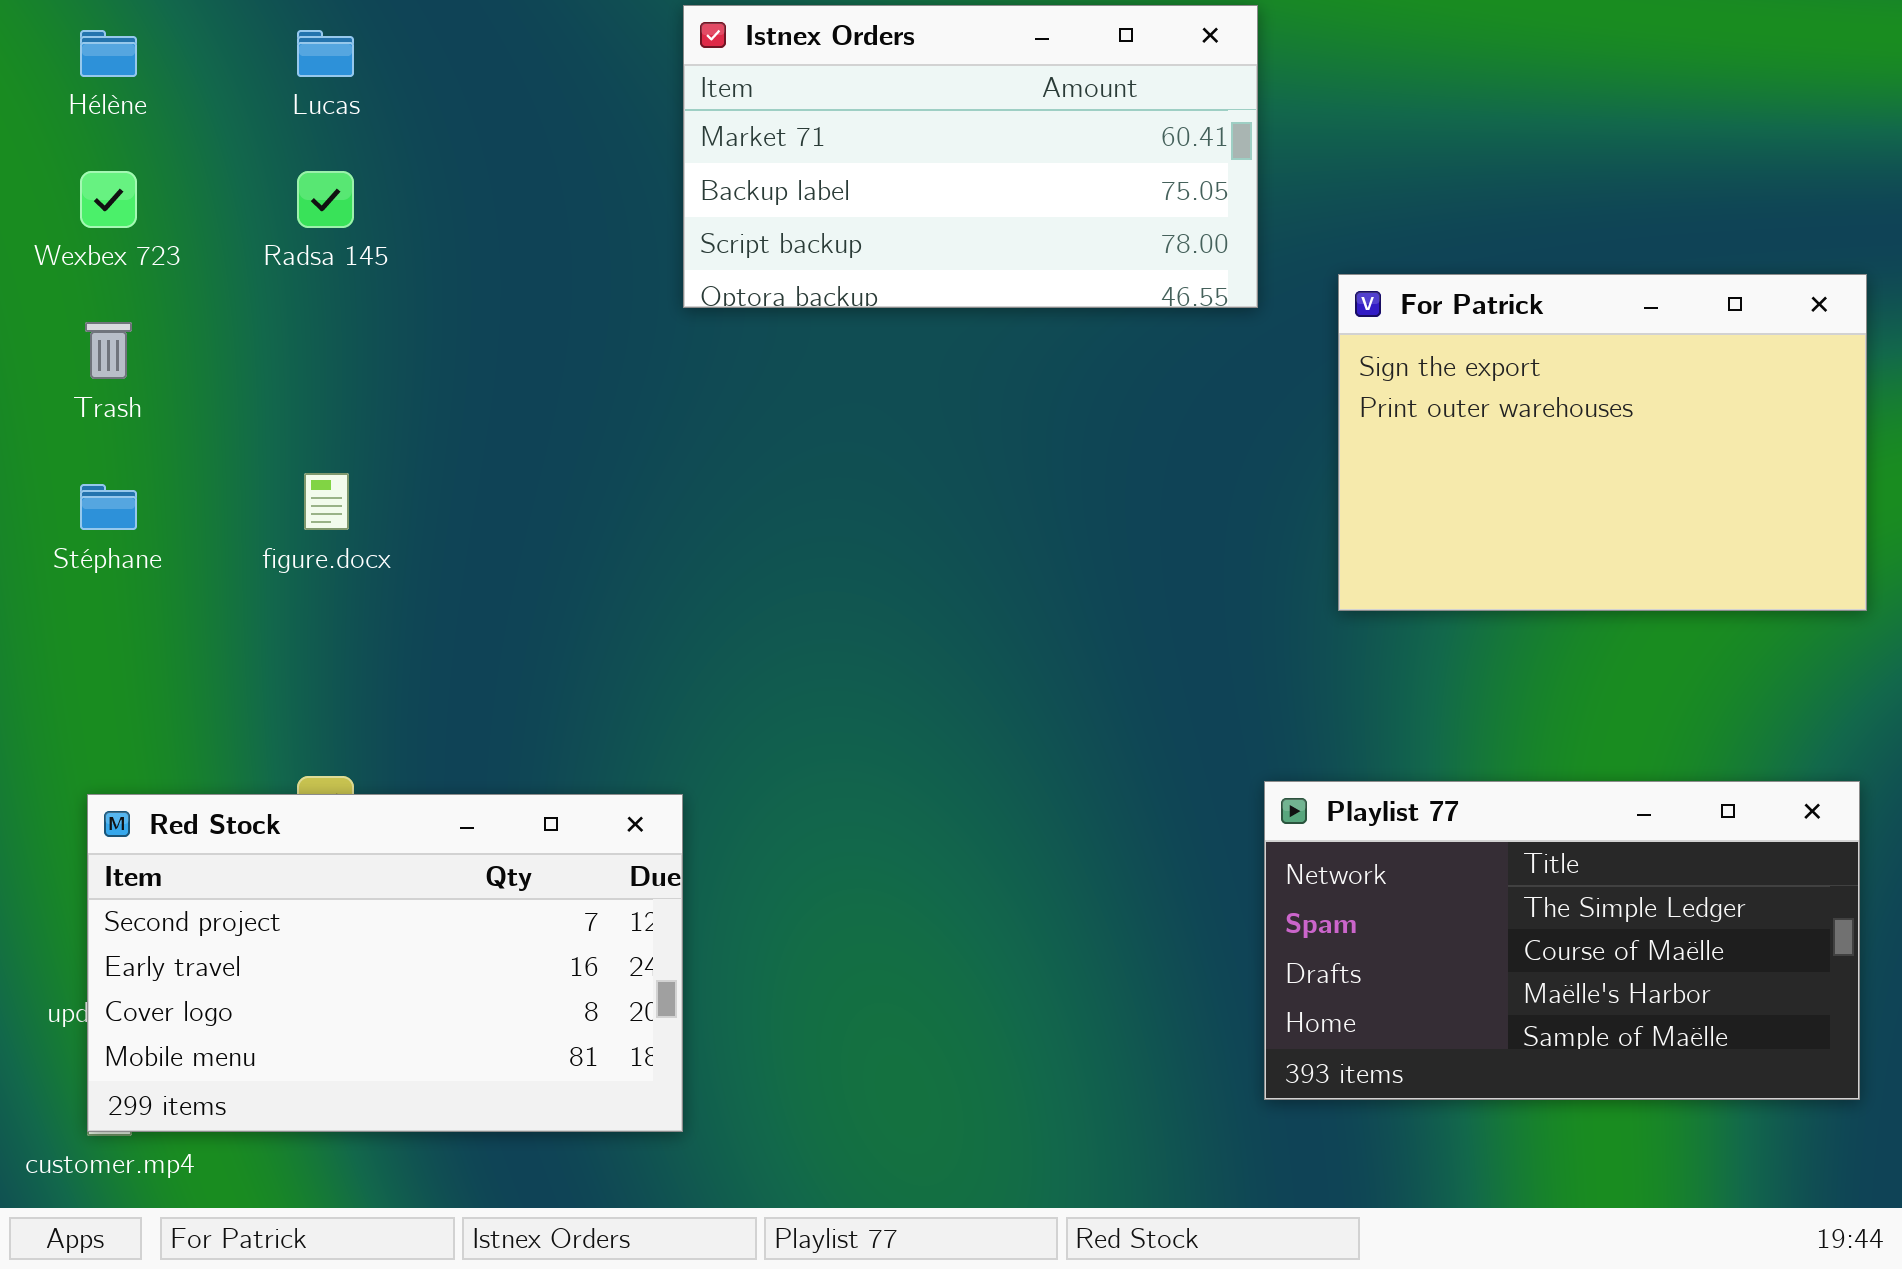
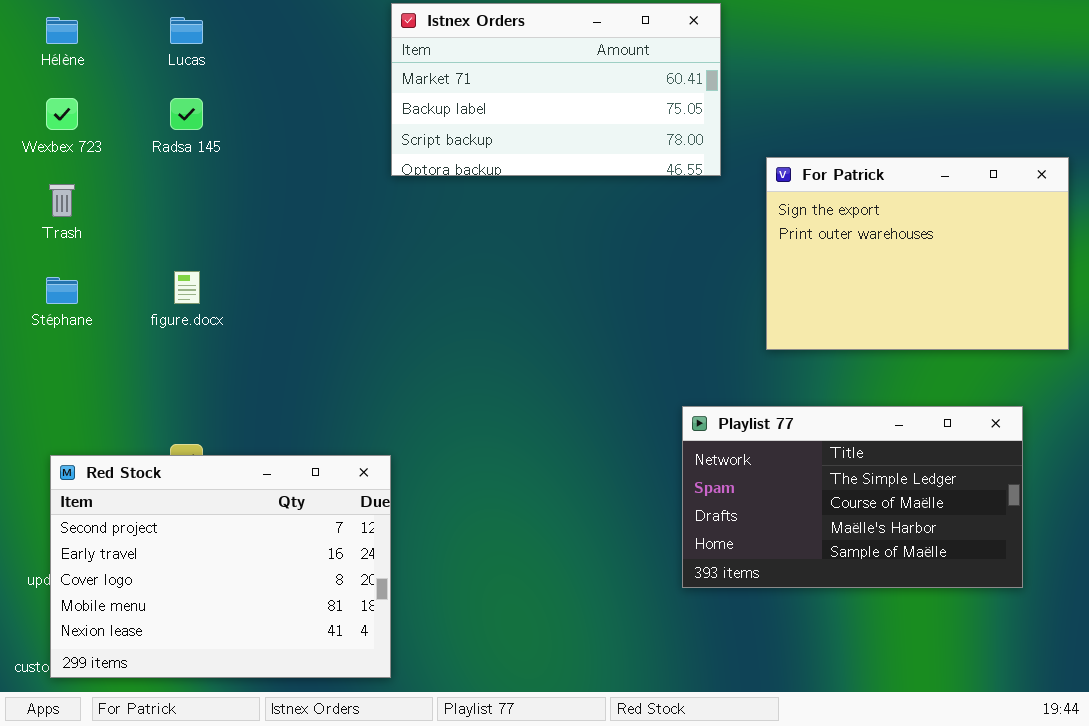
Playlist 77: [1264,781,1860,1100] -> [682,406,1023,588], moved
Red Stock: [87,794,683,1132] -> [50,455,391,678], resized

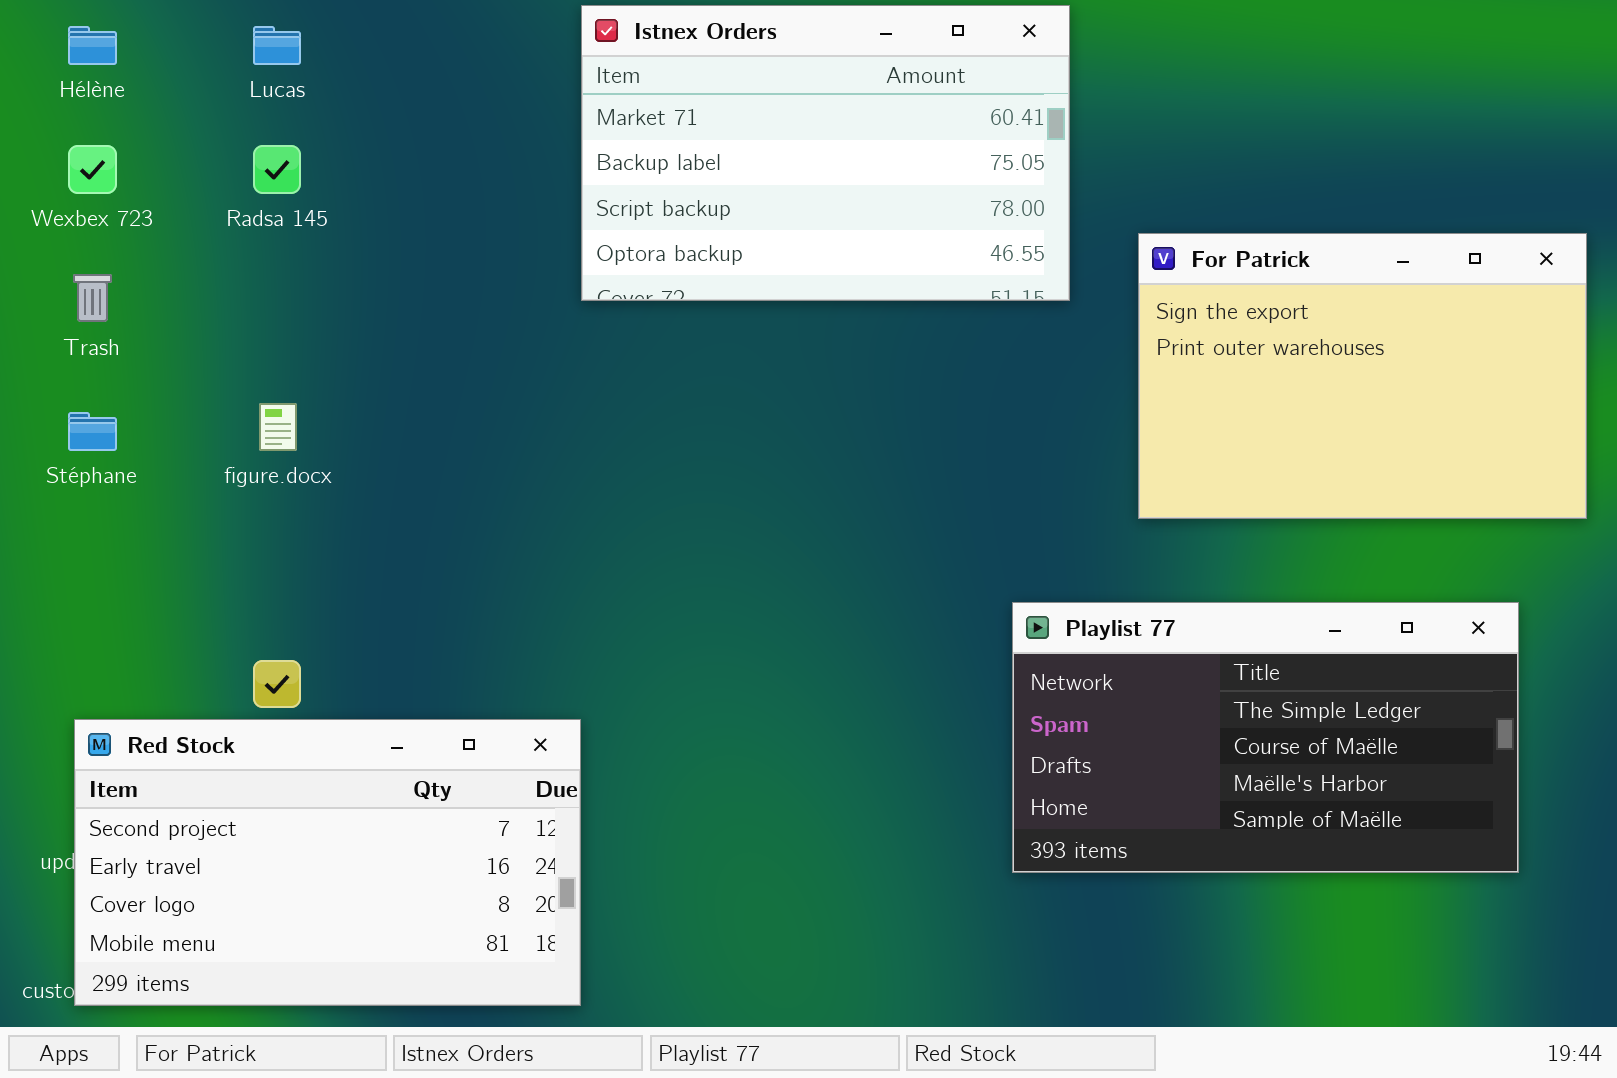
Istnex Orders: [391,3,721,176] -> [581,5,1070,301], resized
Red Stock: [50,455,391,678] -> [74,719,581,1006], resized

